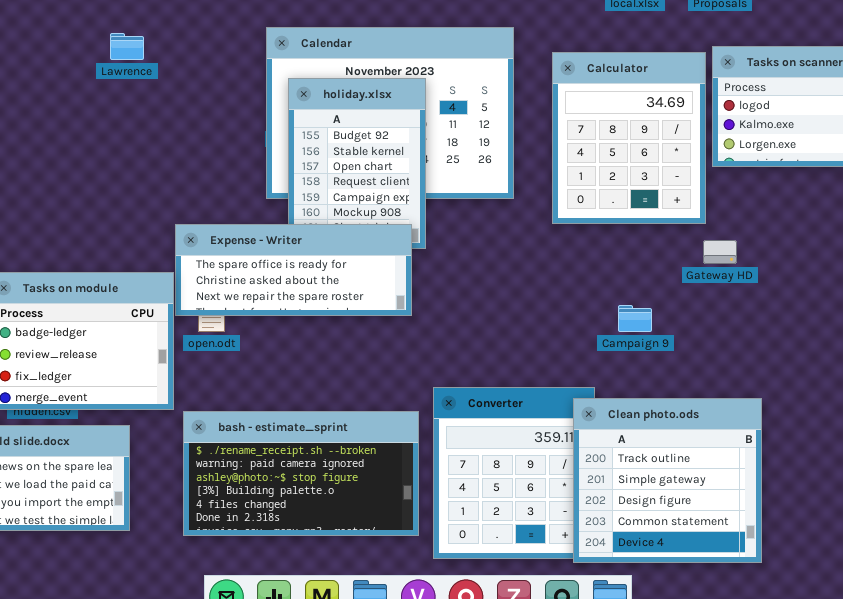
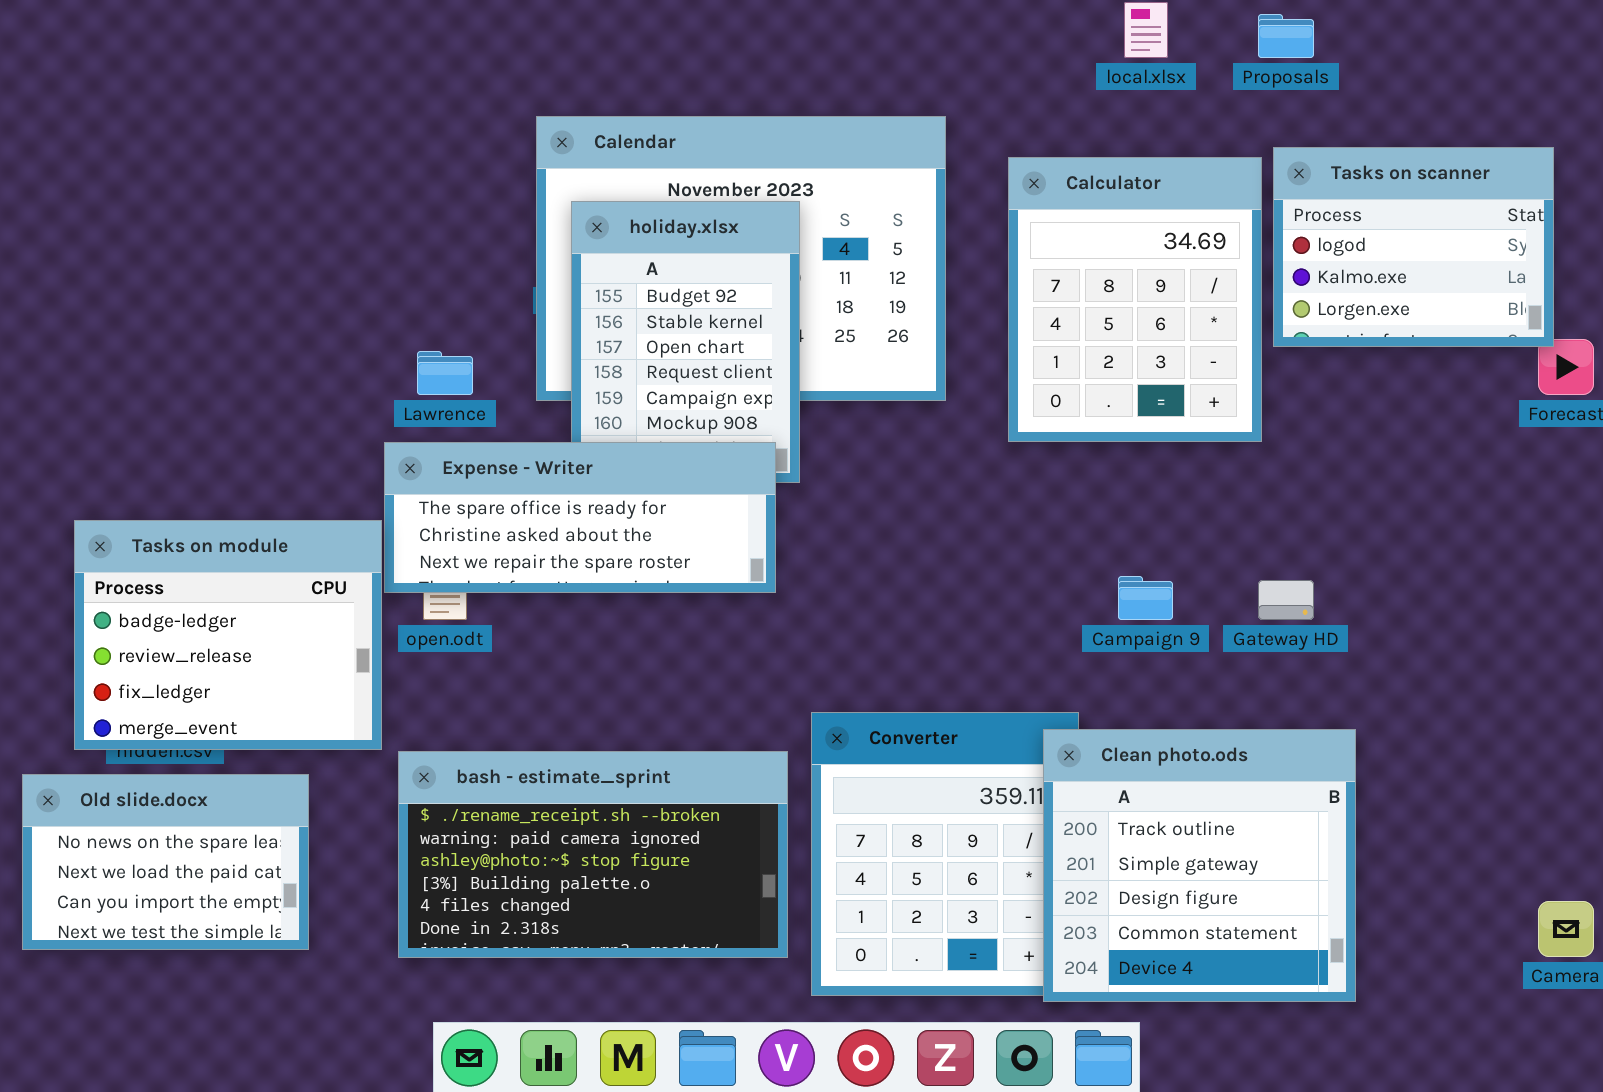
Lawrence: [110,33,144,60] -> [417,351,473,395], moved
Gateway HD: [703,240,737,264] -> [1258,580,1314,620], moved

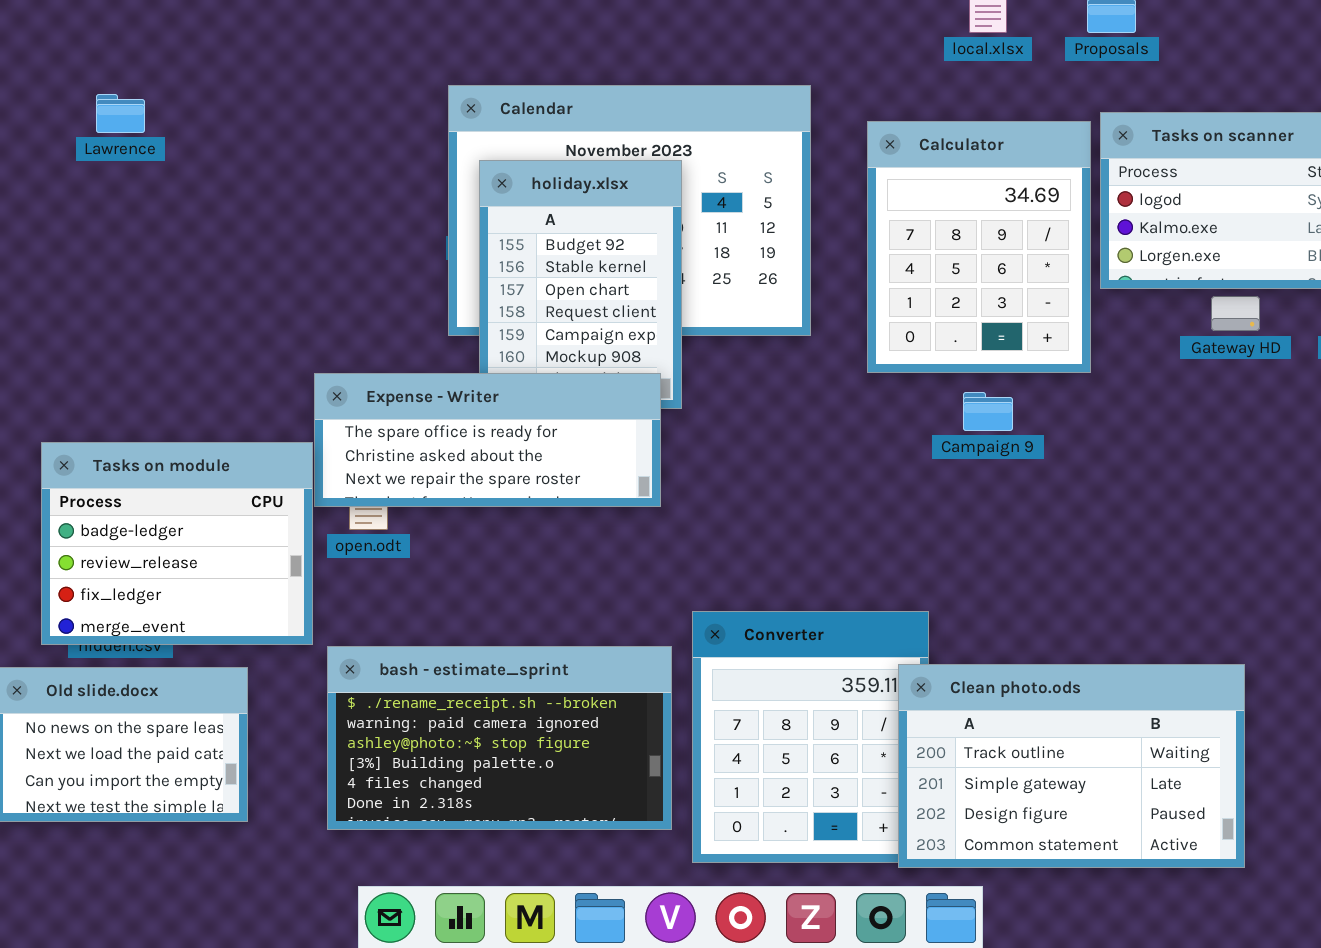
Lawrence: [417,351,473,395] -> [96,94,145,133], moved
Campaign 9: [1118,576,1173,620] -> [963,392,1013,431], moved
Gateway HD: [1258,580,1314,620] -> [1211,296,1260,331], moved
Clean photo.ods: [1043,729,1356,1002] -> [898,664,1245,868], resized

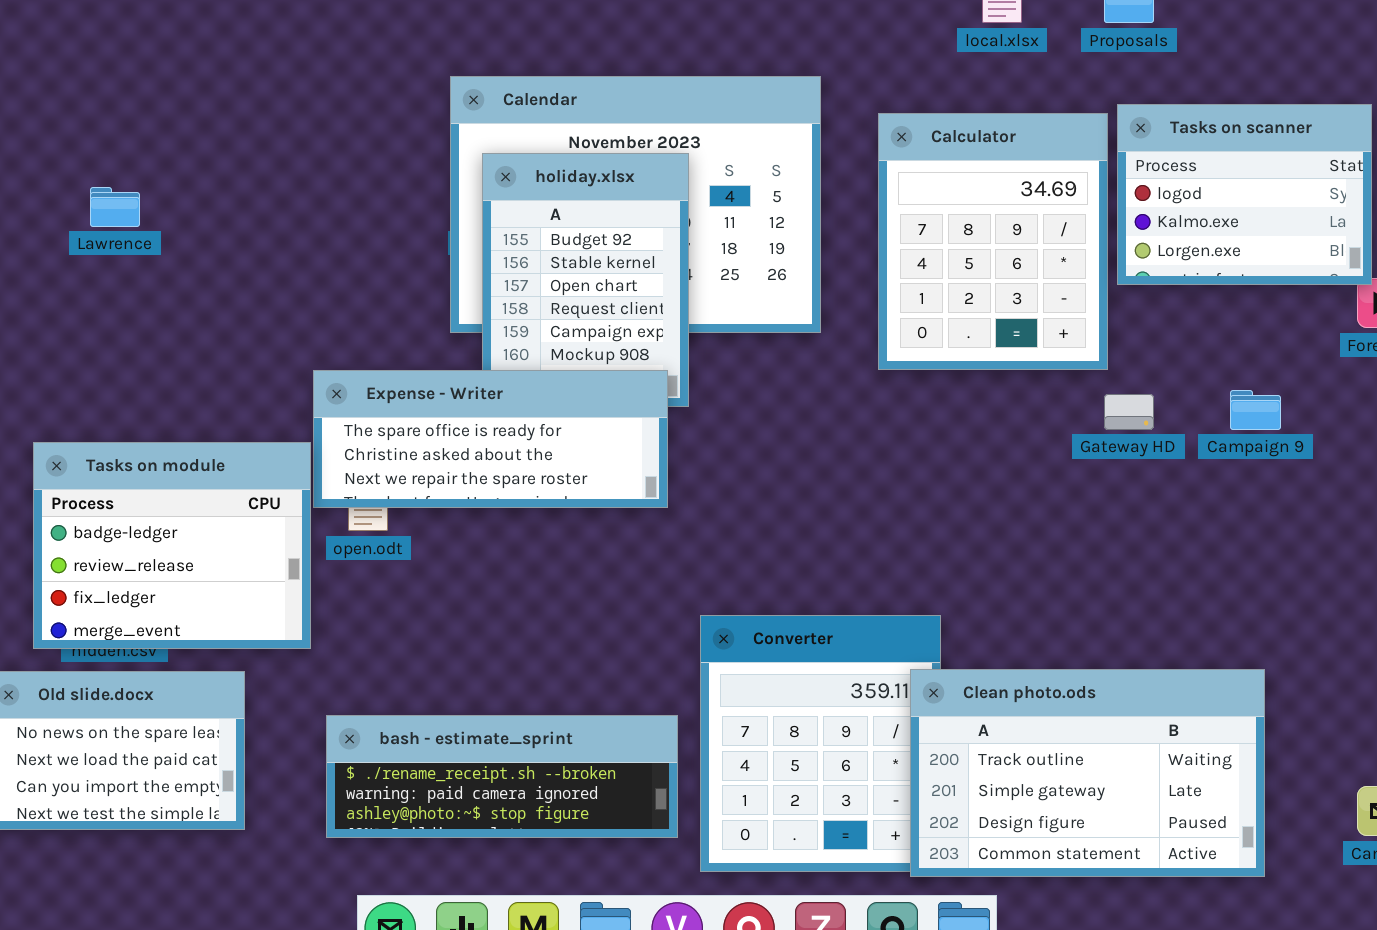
Lawrence: [96,94,145,133] -> [90,187,140,227], moved
Gateway HD: [1211,296,1260,331] -> [1104,394,1154,430], moved
Campaign 9: [963,392,1013,431] -> [1230,390,1281,430], moved
bash - estimate_sprint: [327,646,672,830] -> [326,715,678,838], resized

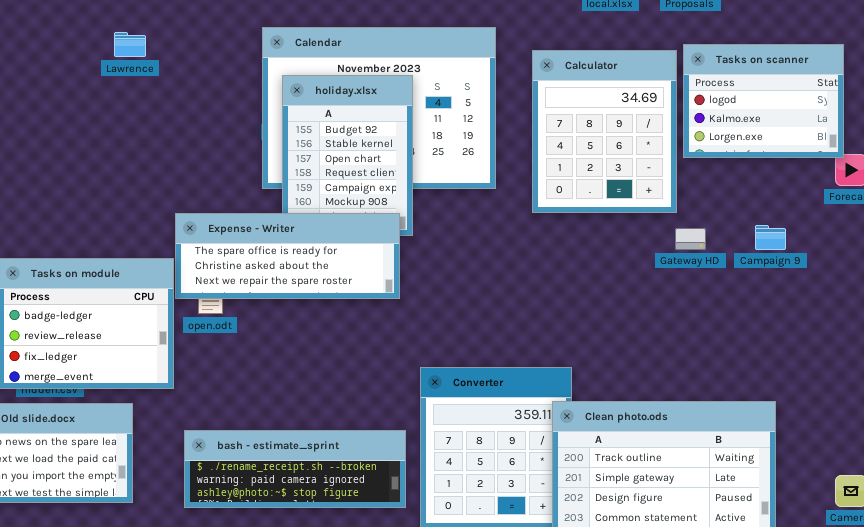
Lawrence: [90,187,140,227] -> [114,32,146,57], moved

